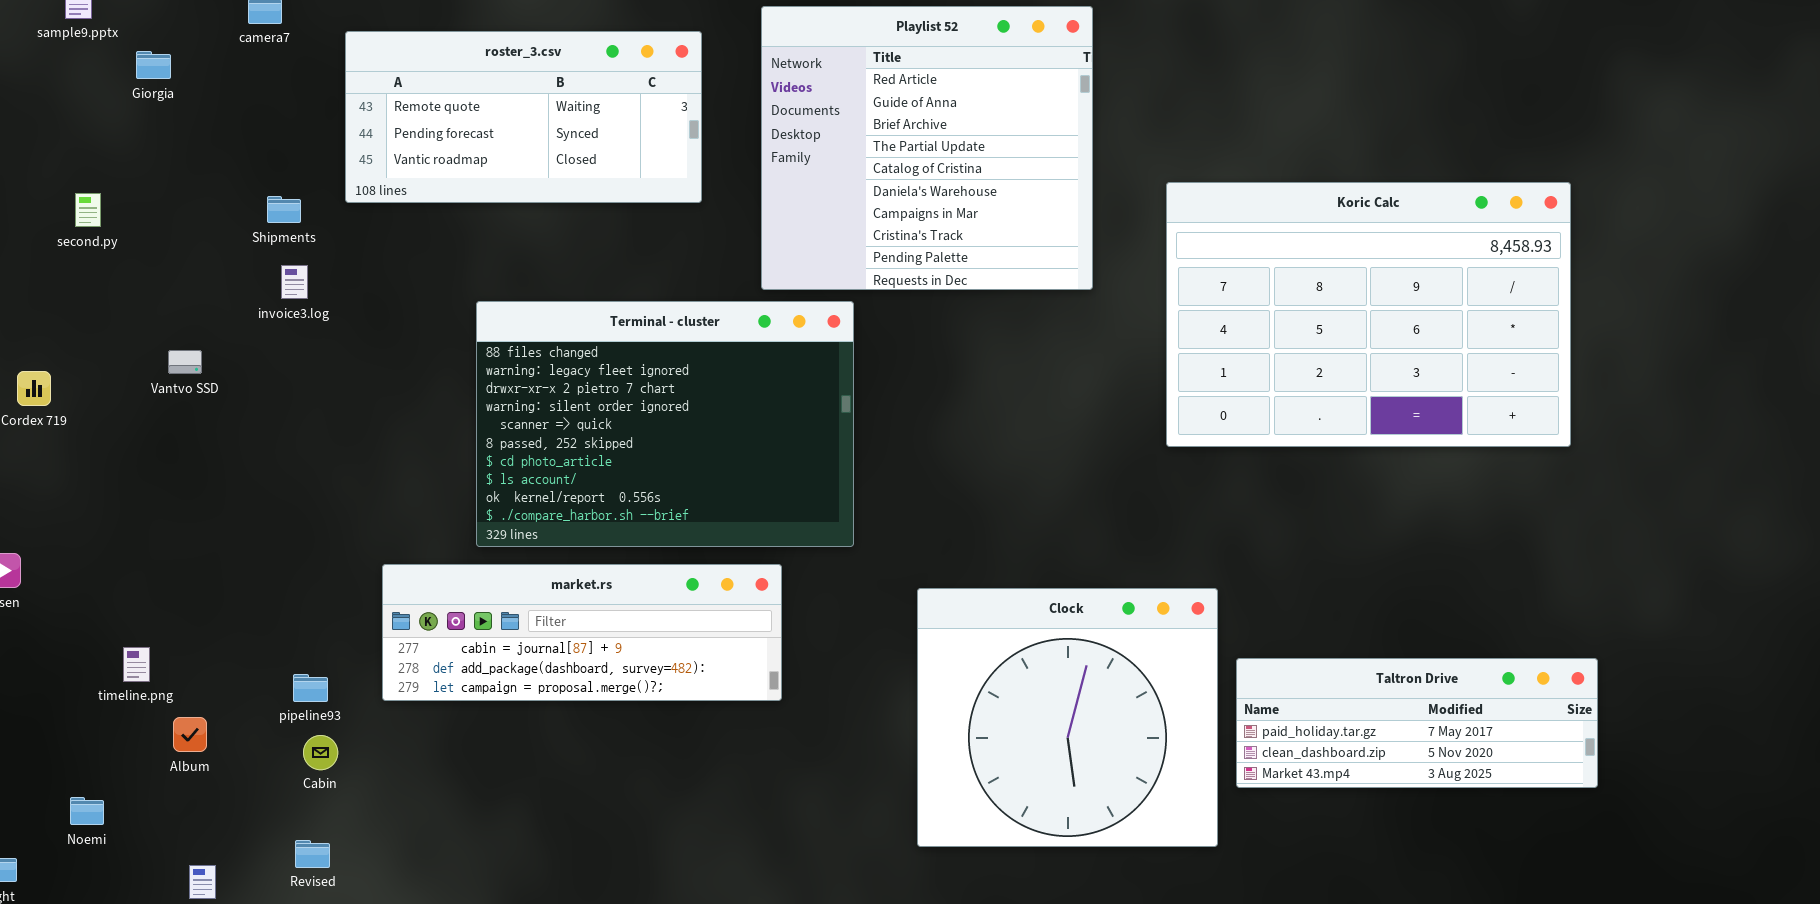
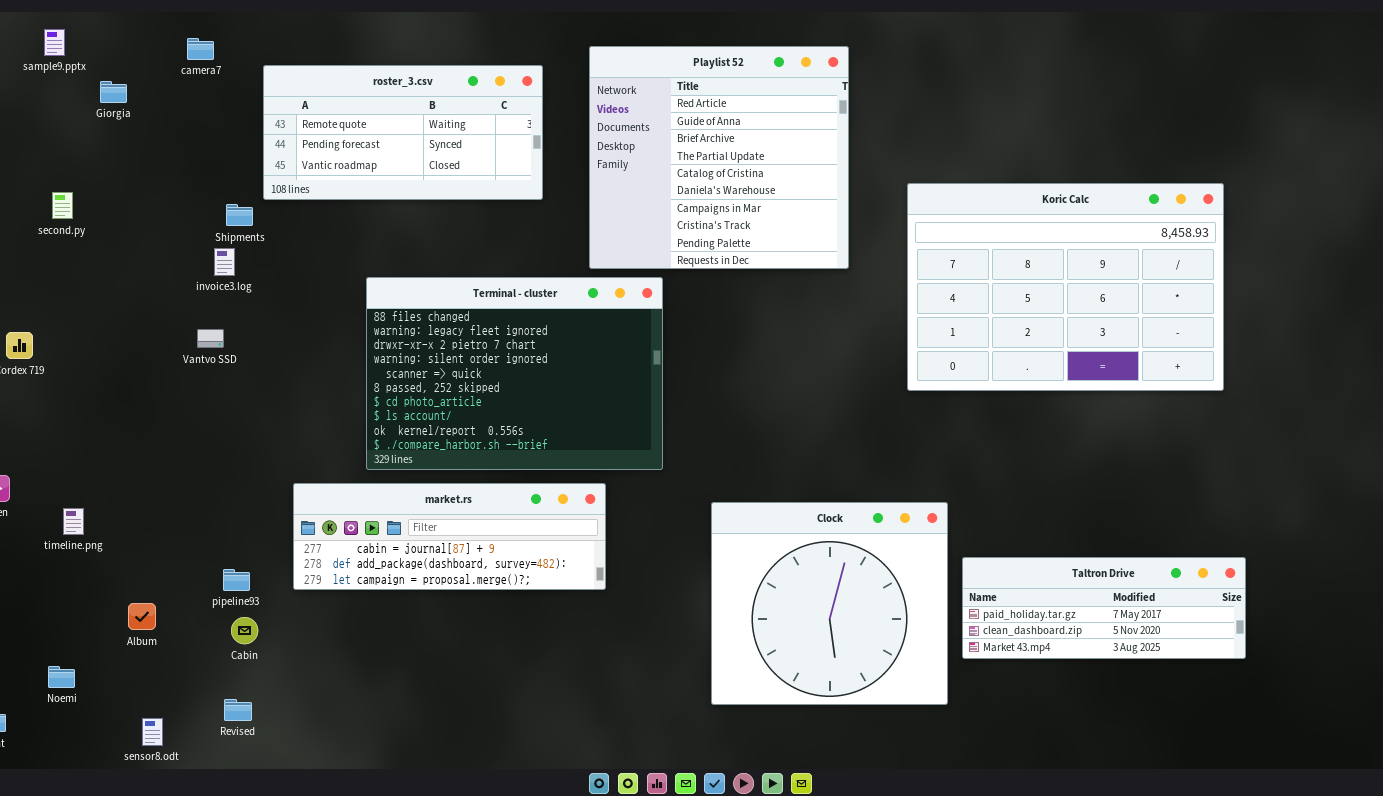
Shipments: [267,196,301,223] -> [226,204,253,226], moved
Vantvo SSD: [168,350,202,374] -> [197,329,224,348], moved
timeline.png: [123,647,150,682] -> [63,508,84,535], moved

